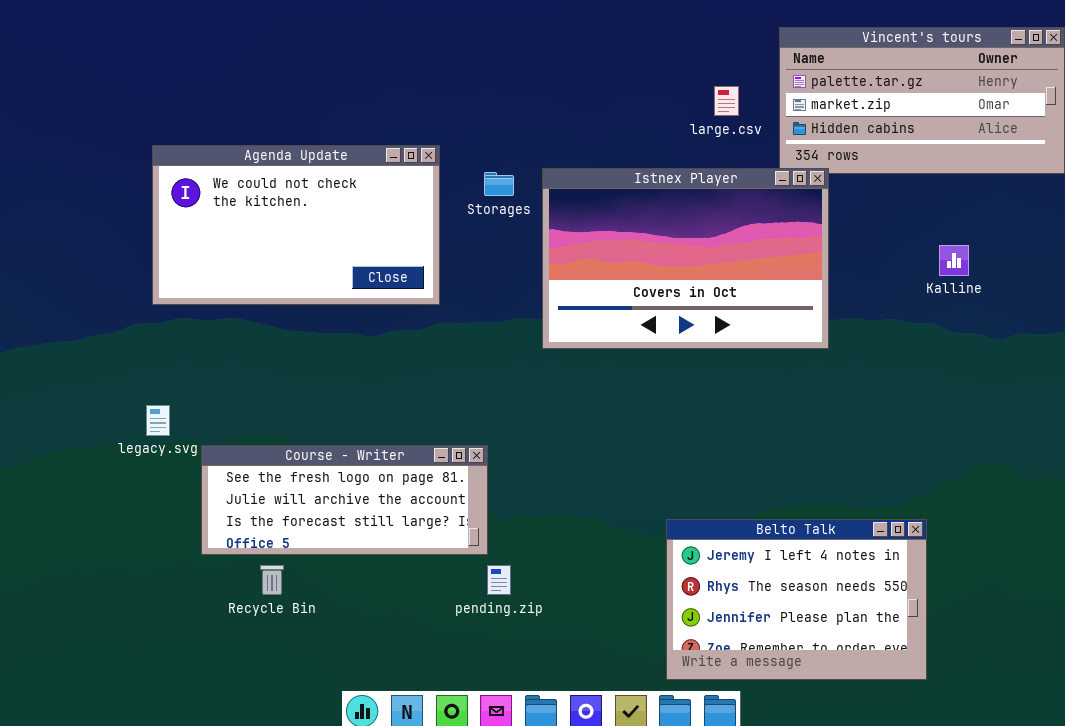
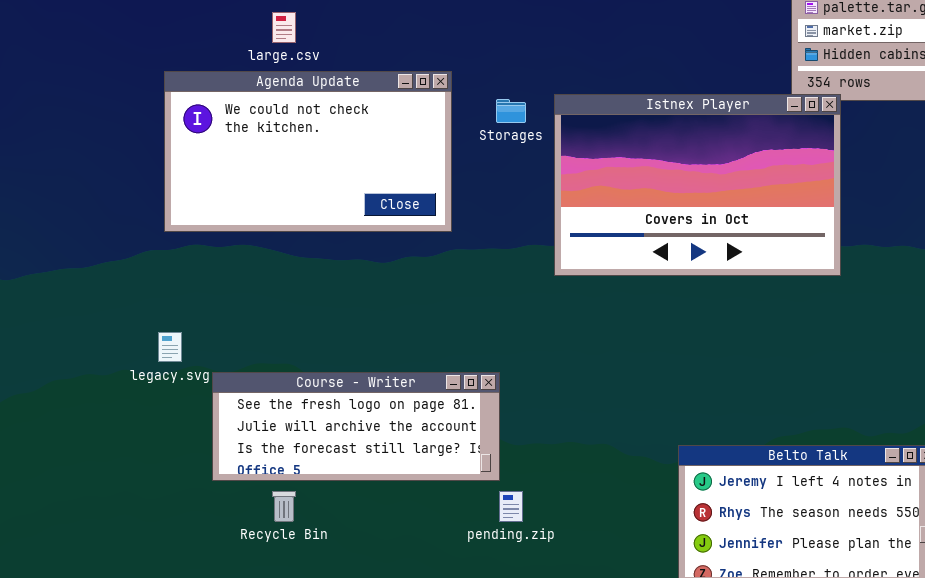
large.csv: [714,86,739,116] -> [272,12,296,43], moved

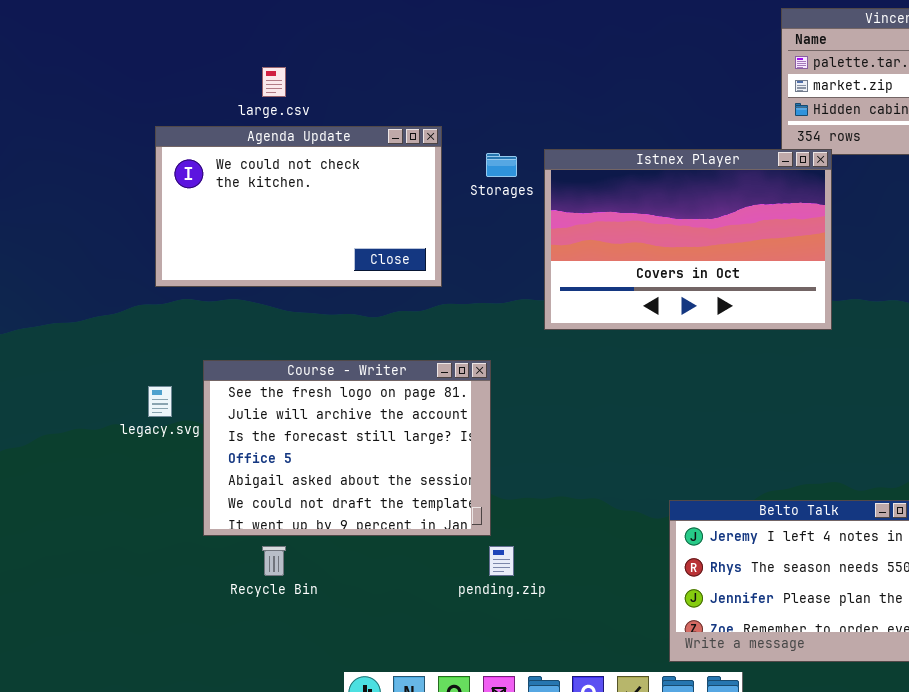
Course - Writer: [212,372,500,481] -> [203,360,491,536], resized

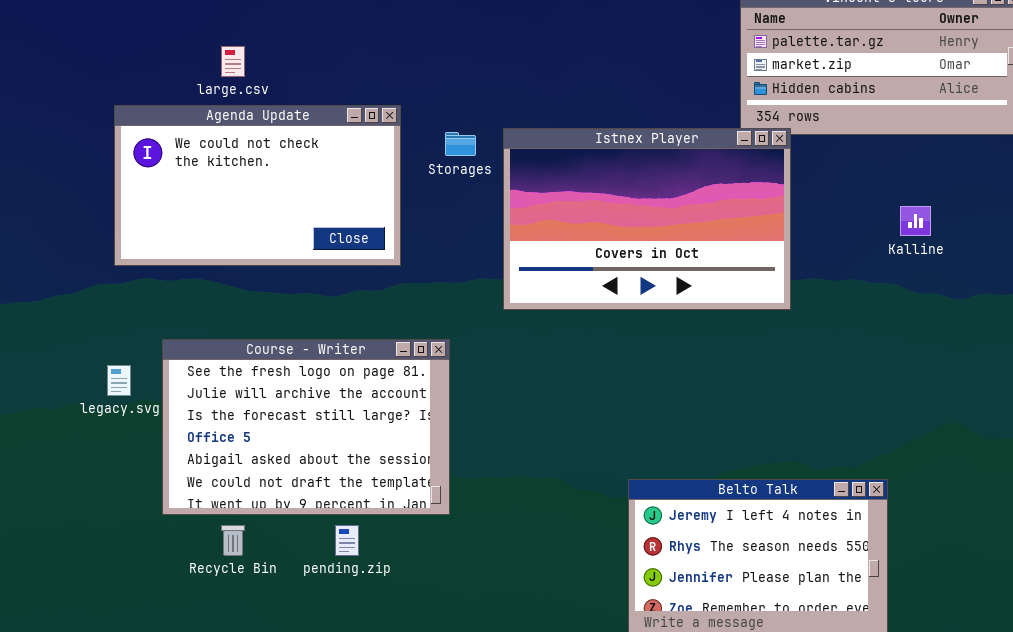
pending.zip: [489,546,514,576] -> [335,525,359,556], moved

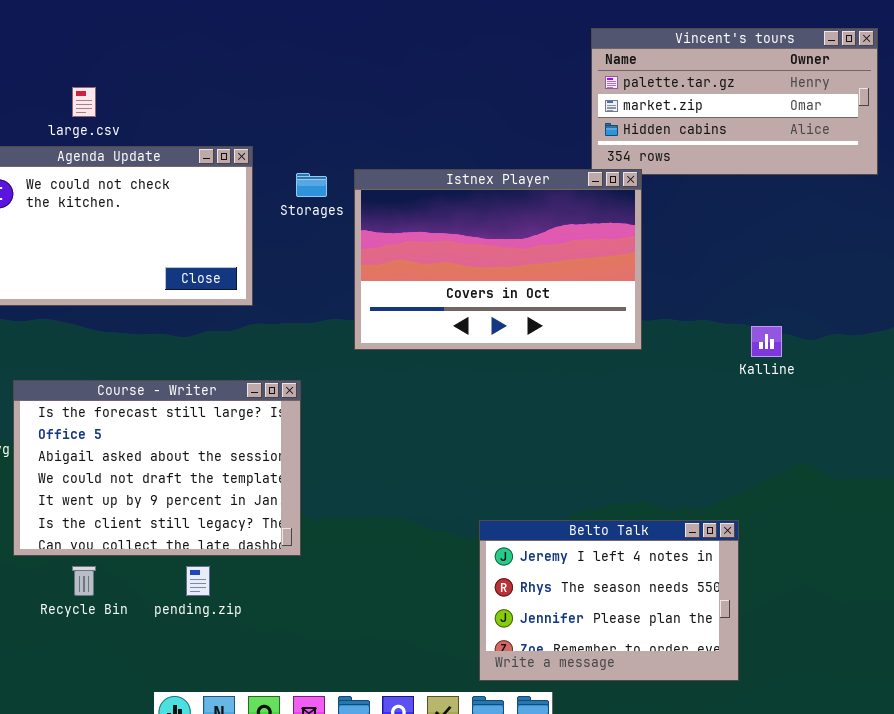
Kalline: [900,206,931,236] -> [751,326,782,357], moved
Course - Writer: [162,339,450,515] -> [13,380,301,556], scrolled down 2 rows

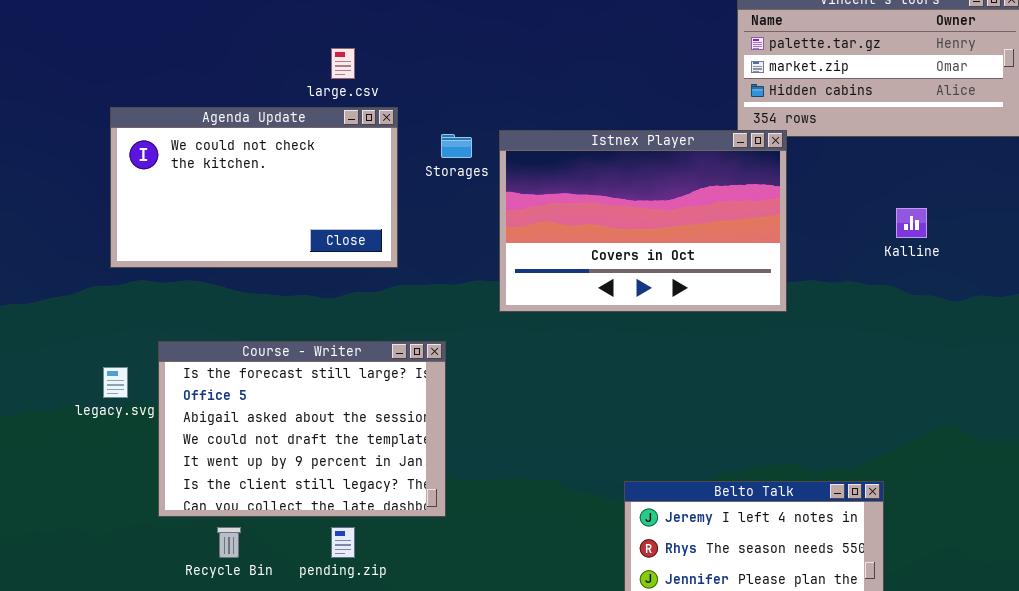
large.csv: [72,87,96,117] -> [331,48,355,79], moved
Kalline: [751,326,782,357] -> [896,208,927,238], moved

